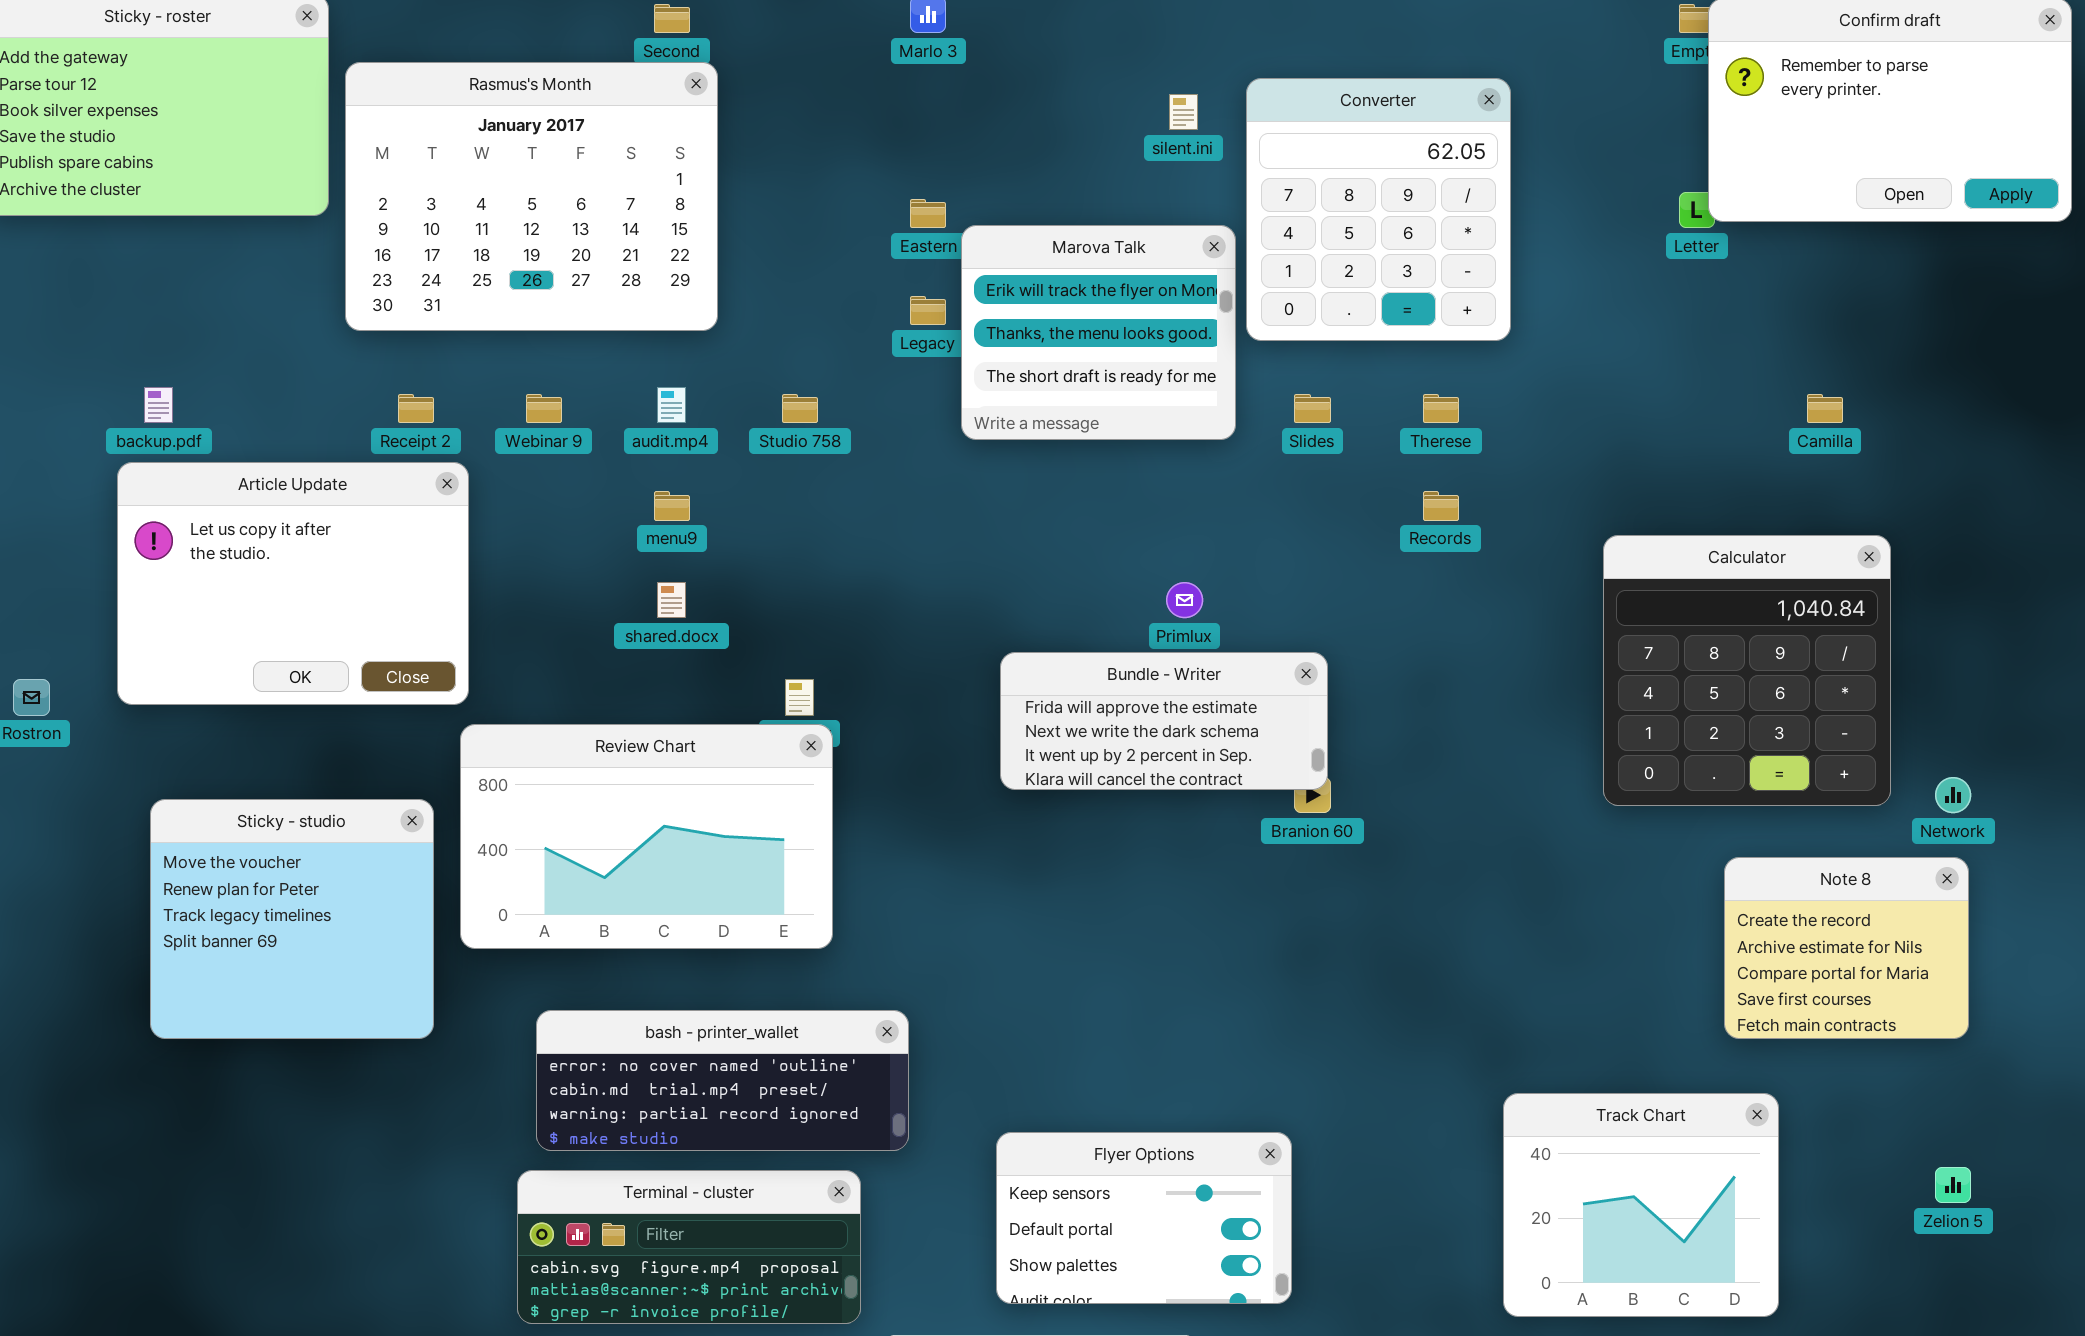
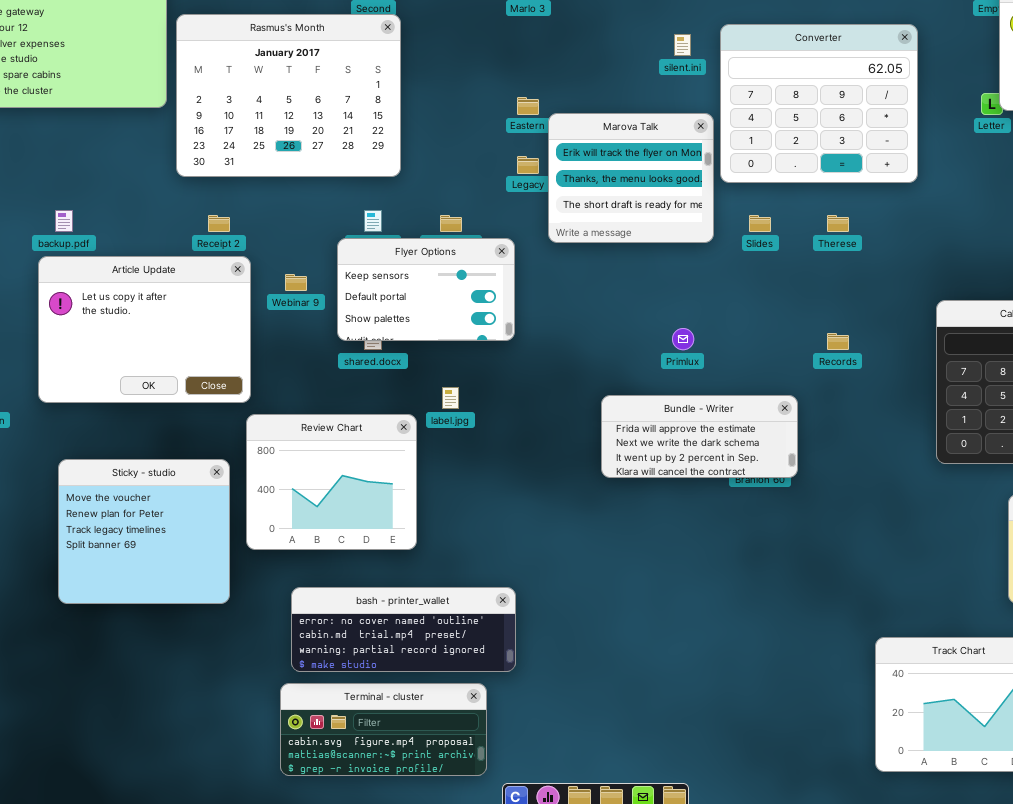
Converter: [1246,78,1511,341] -> [720,24,918,183], resized
Webinar 9: [526,394,562,423] -> [285,274,307,291], moved
Records: [1423,491,1459,521] -> [827,333,849,350], moved
Bundle - Writer: [1000,652,1328,790] -> [601,395,798,478], moved
Review Chart: [460,724,833,949] -> [246,414,417,550], resized
Flyer Options: [996,1132,1292,1304] -> [337,238,515,341], moved

